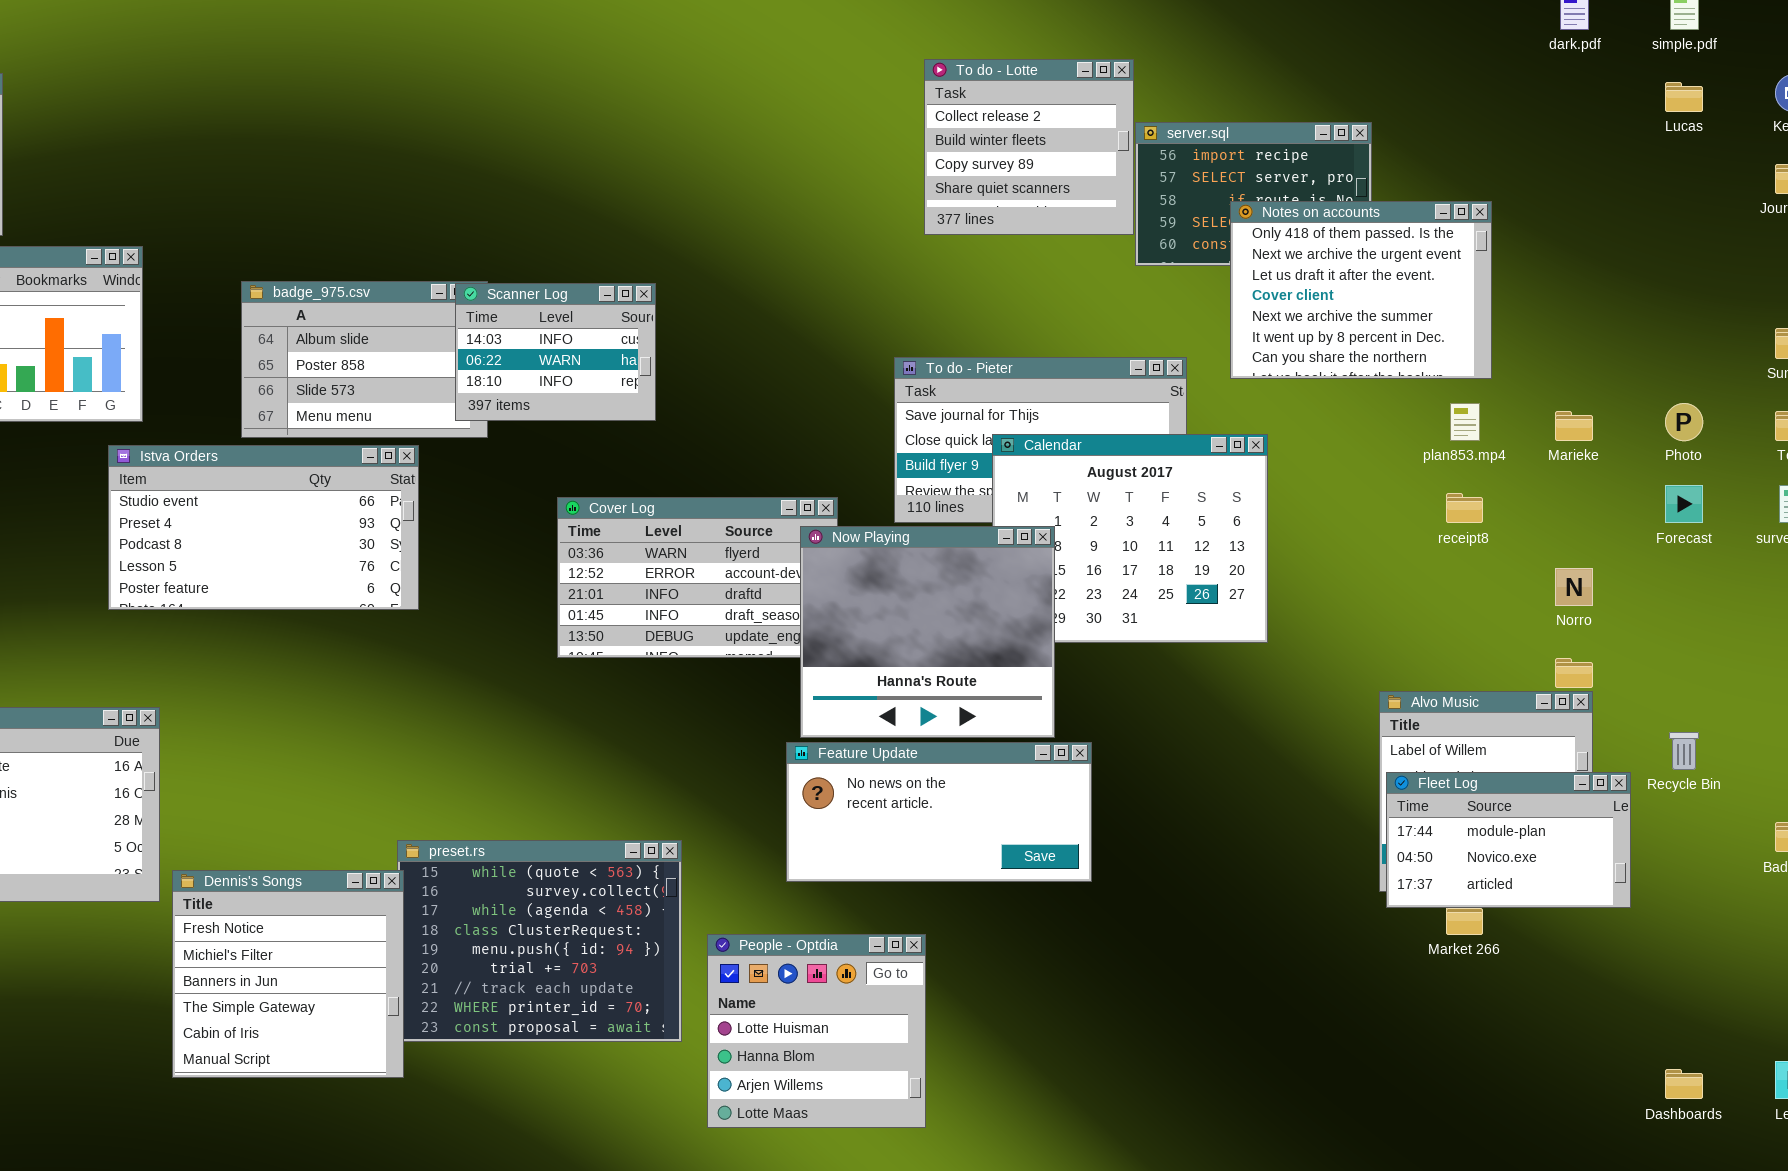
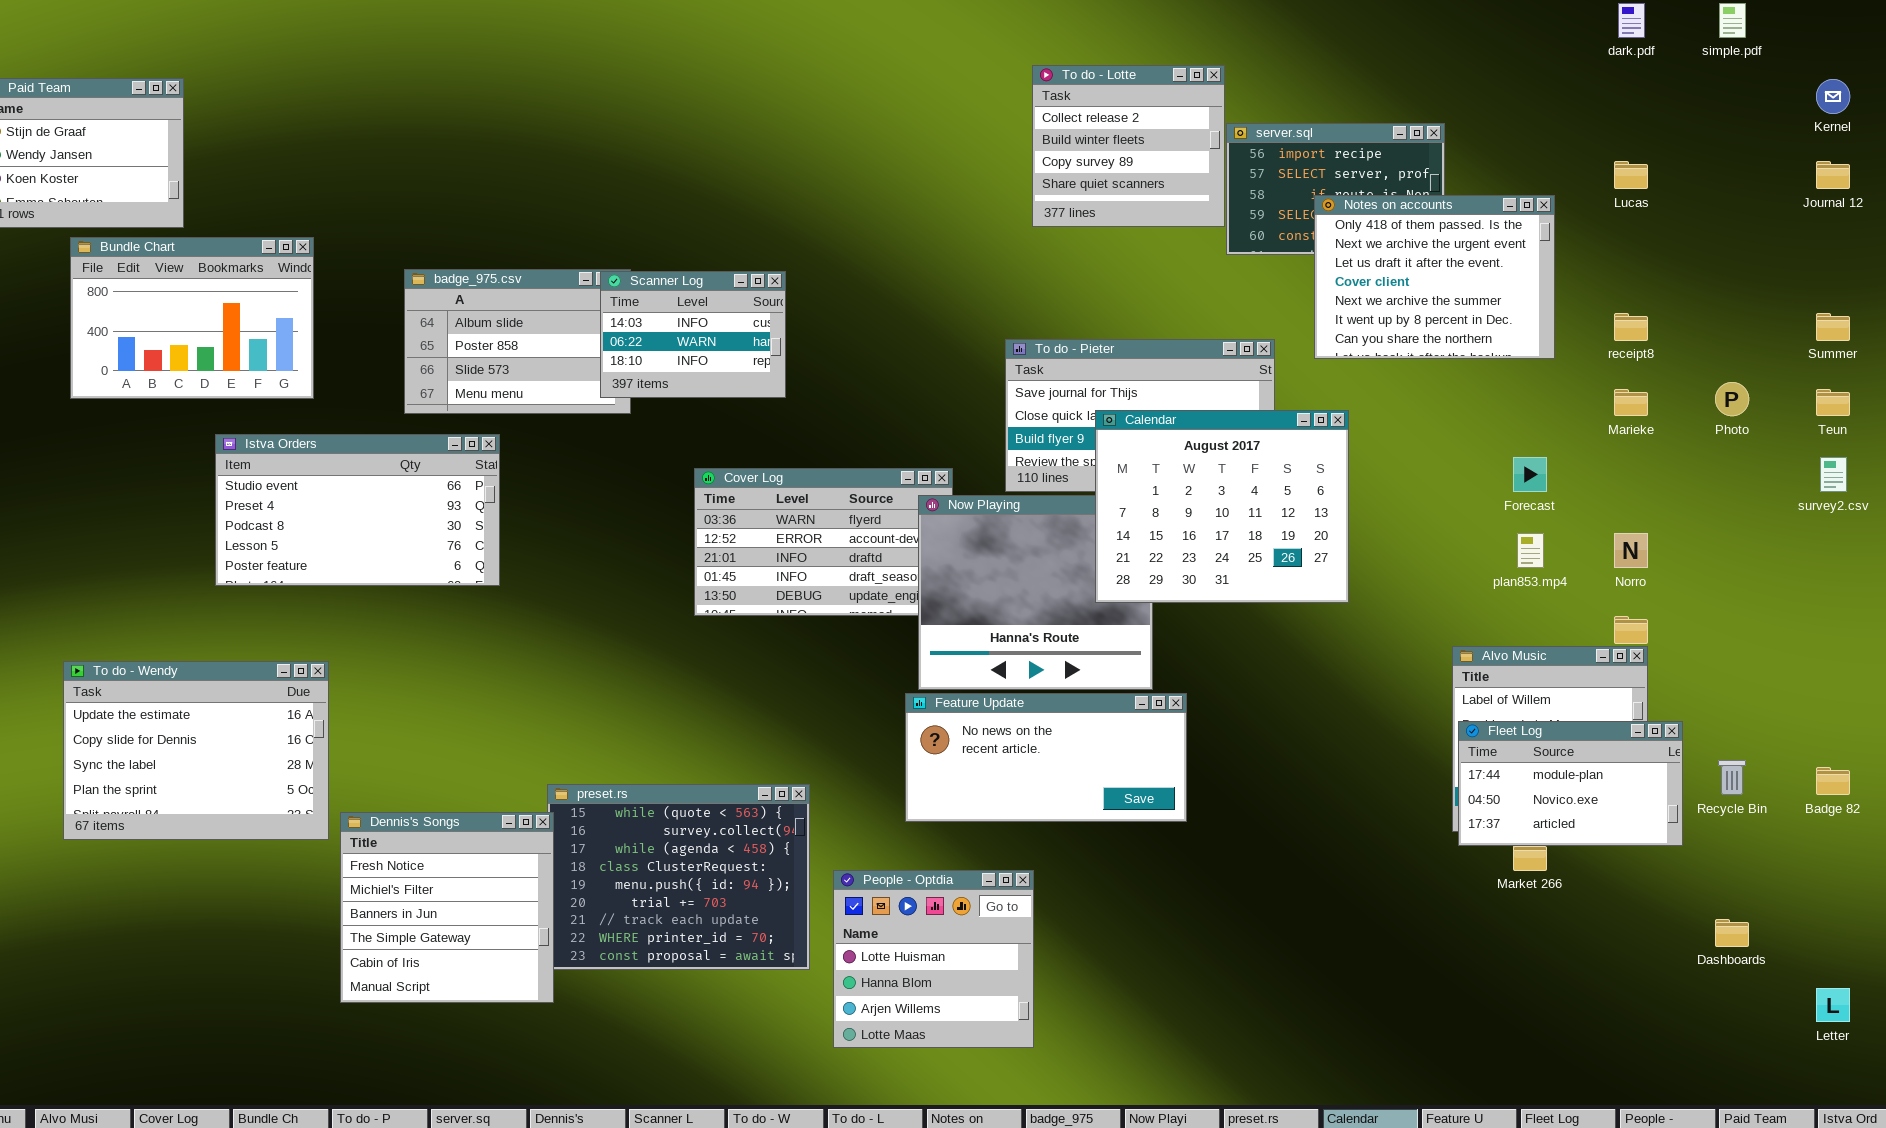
Lucas: [1665,82,1703,112] -> [1614,161,1648,189], moved
plan853.mp4: [1450,403,1480,441] -> [1517,533,1544,568], moved
Calendar: [992,434,1268,643] -> [1095,410,1349,603], raised
Istva Orders: [108,445,419,610] -> [215,434,500,586], moved
Forecast: [1665,485,1703,523] -> [1513,457,1547,492], moved
receipt8: [1446,493,1483,523] -> [1614,313,1648,341], moved
Recycle Bin: [1669,732,1699,770] -> [1718,760,1746,795], moved
Dashboards: [1665,1069,1703,1099] -> [1715,919,1749,947], moved

